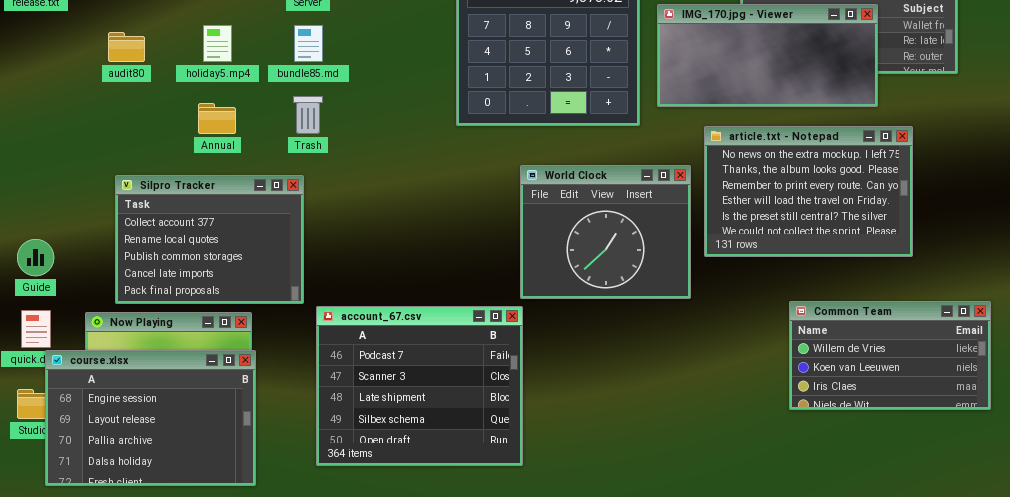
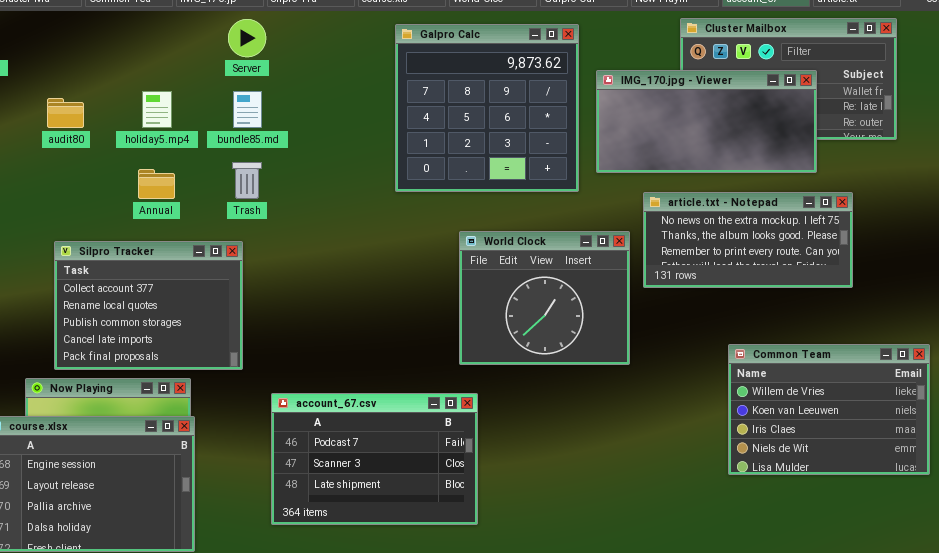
article.txt - Notepad: [704,126,913,257] -> [643,192,853,288], resized
Common Team: [789,301,991,410] -> [728,344,930,475], resized
account_67.csv: [316,306,523,466] -> [271,393,478,525], moved, resized

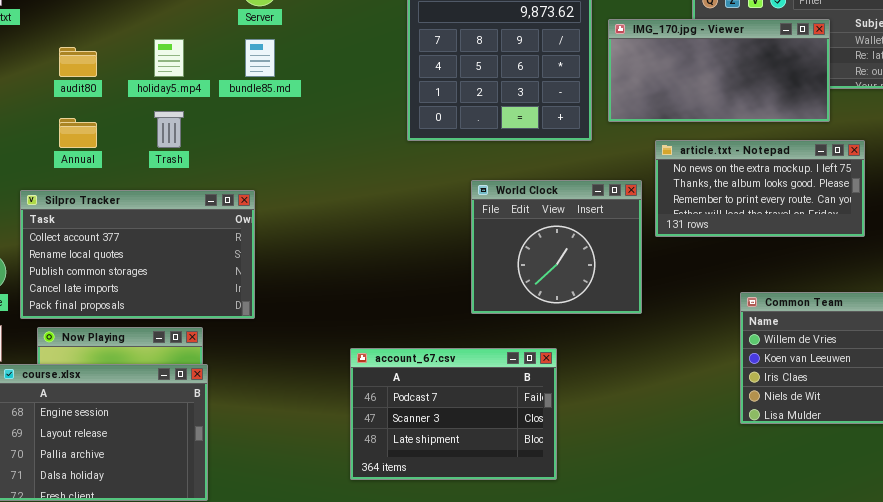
Trash: [232,162,262,199] -> [154,111,184,148], moved
Annual: [138,169,175,199] -> [59,118,97,148], moved
Silpro Tracker: [54,241,243,370] -> [20,190,255,319], resized
account_67.csv: [271,393,478,525] -> [350,348,557,480], moved

